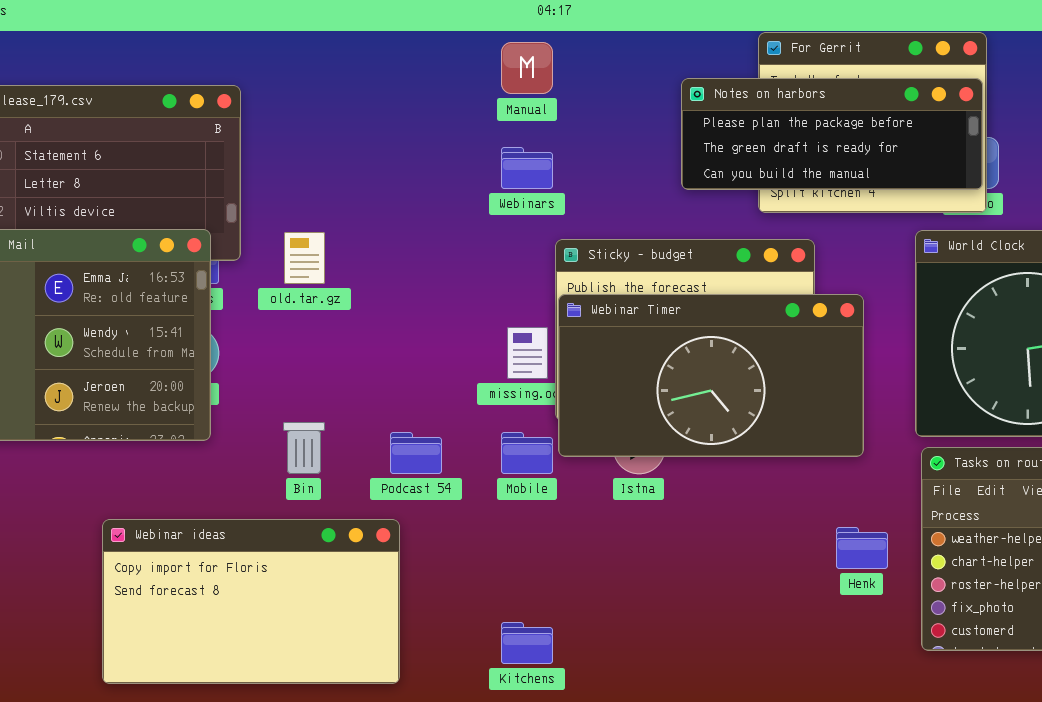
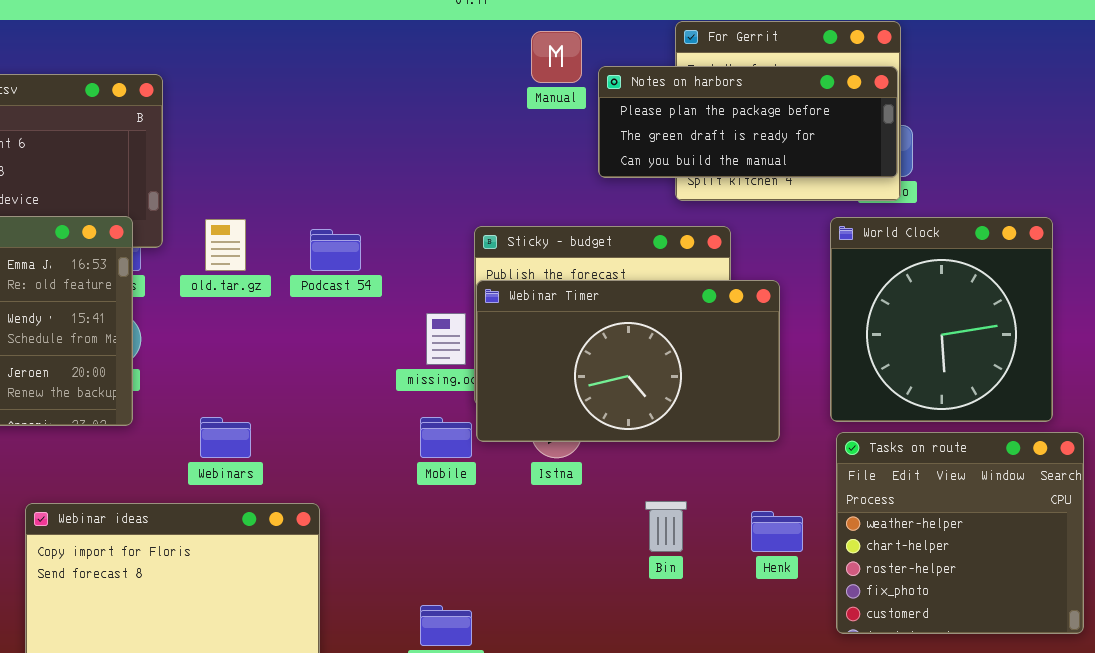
Manual: [501,42,553,94] -> [531,31,582,83], moved
Webinars: [501,147,553,189] -> [200,417,251,458], moved
Bin: [283,422,325,474] -> [645,501,687,552], moved
Podcast 54: [390,432,442,474] -> [310,229,361,271], moved

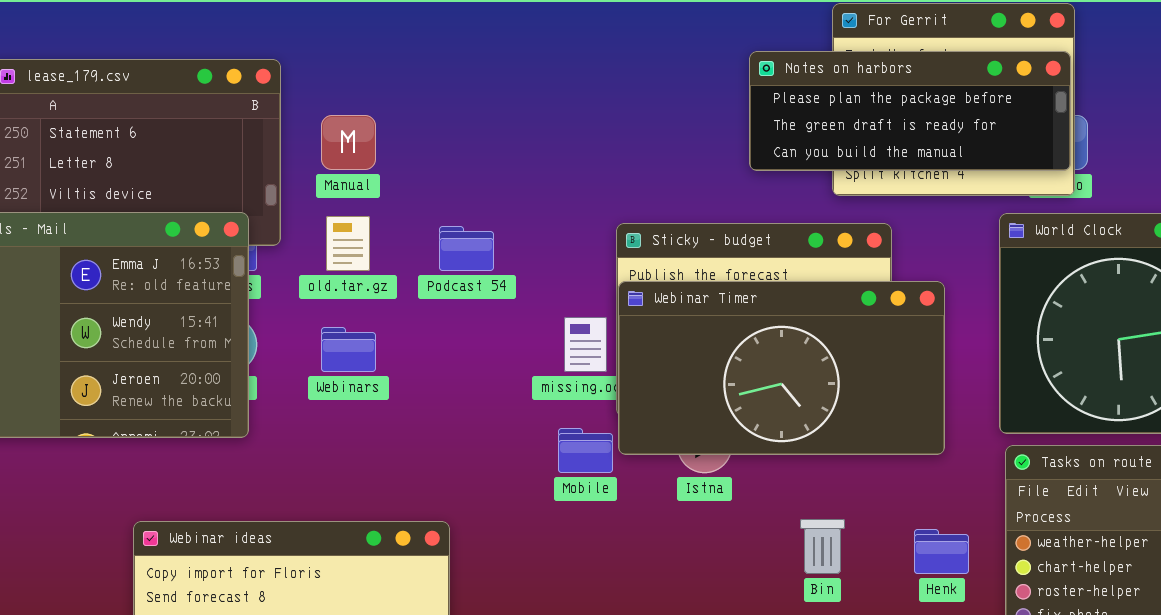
Manual: [531,31,582,83] -> [321,115,376,170], moved
Webinars: [200,417,251,458] -> [321,327,376,372], moved

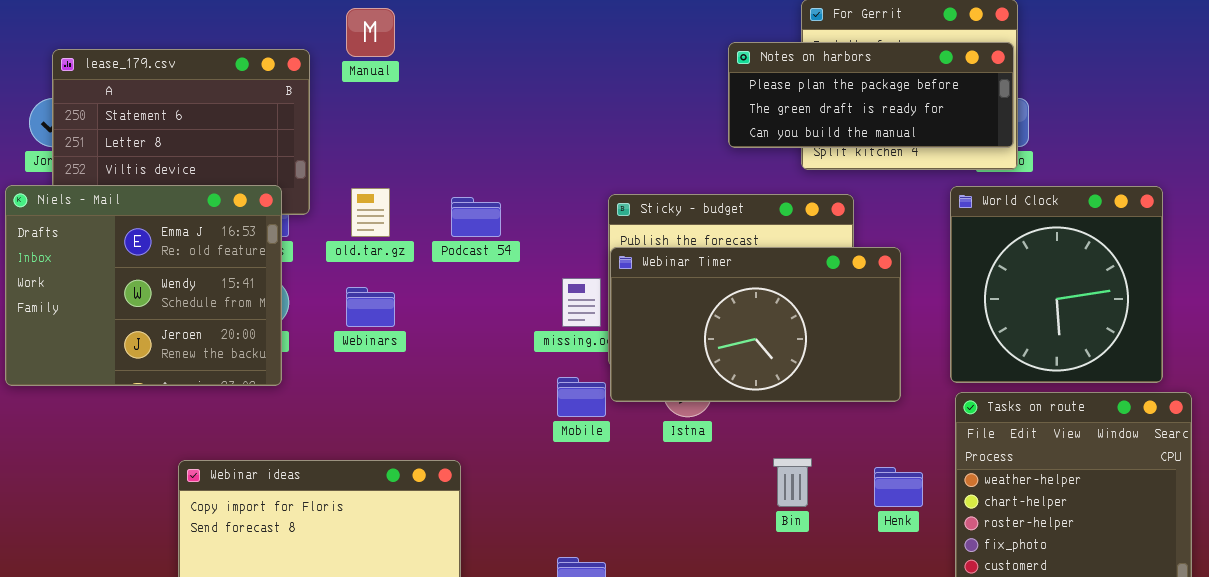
Manual: [321,115,376,170] -> [346,8,395,57], moved

